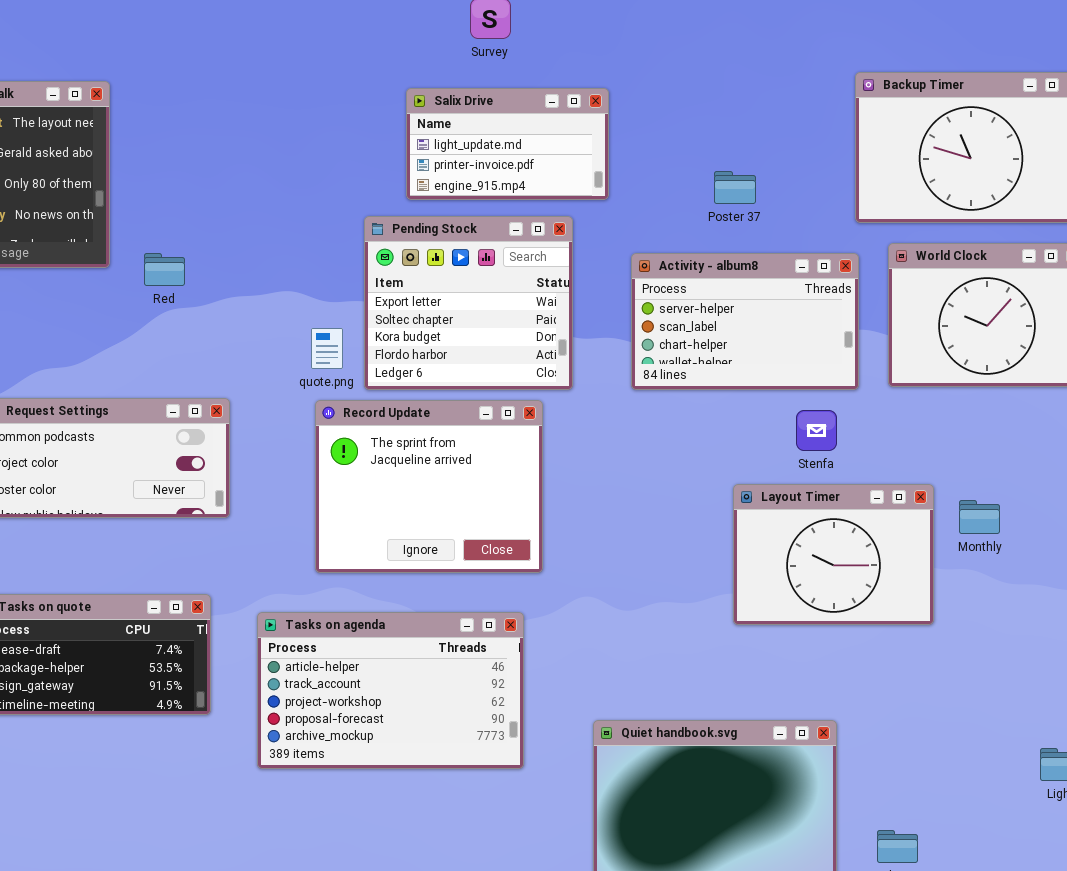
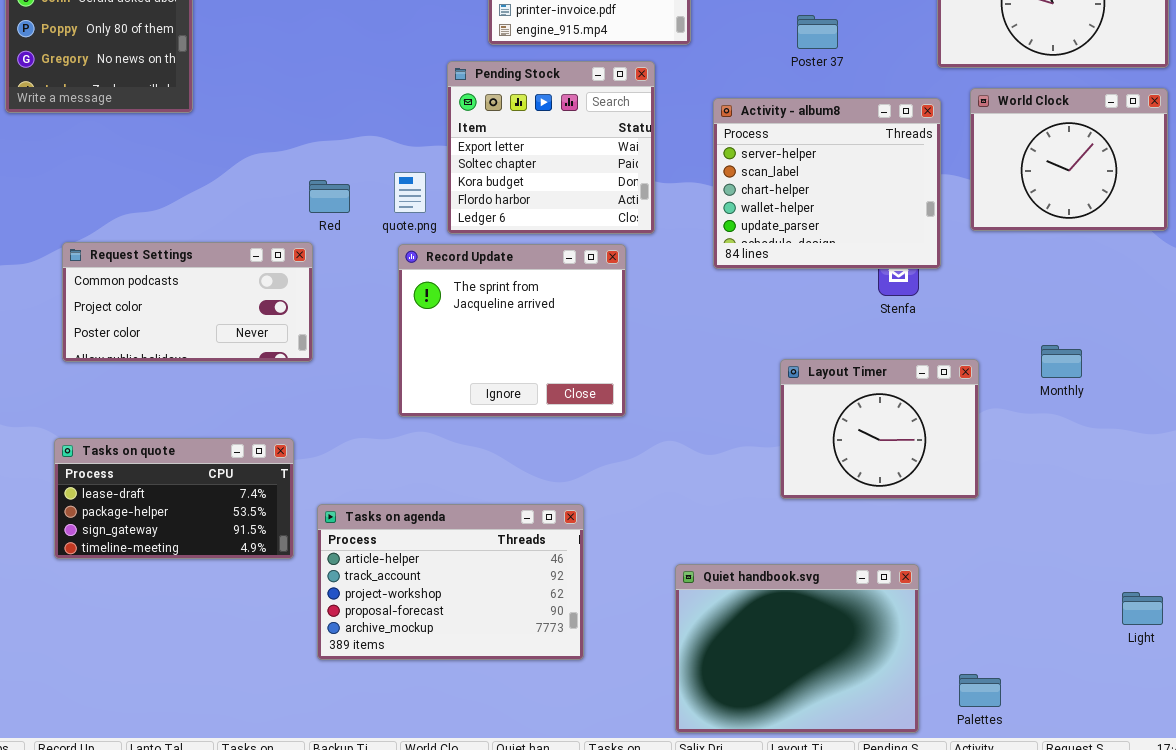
Red: [144,253,185,286] -> [309,180,350,213], moved
Activity - album8: [631,253,859,390] -> [713,98,941,269], resized
Layout Timer: [733,484,934,625] -> [780,359,979,499], moved
Tasks on agenda: [257,612,524,769] -> [317,504,584,660], moved

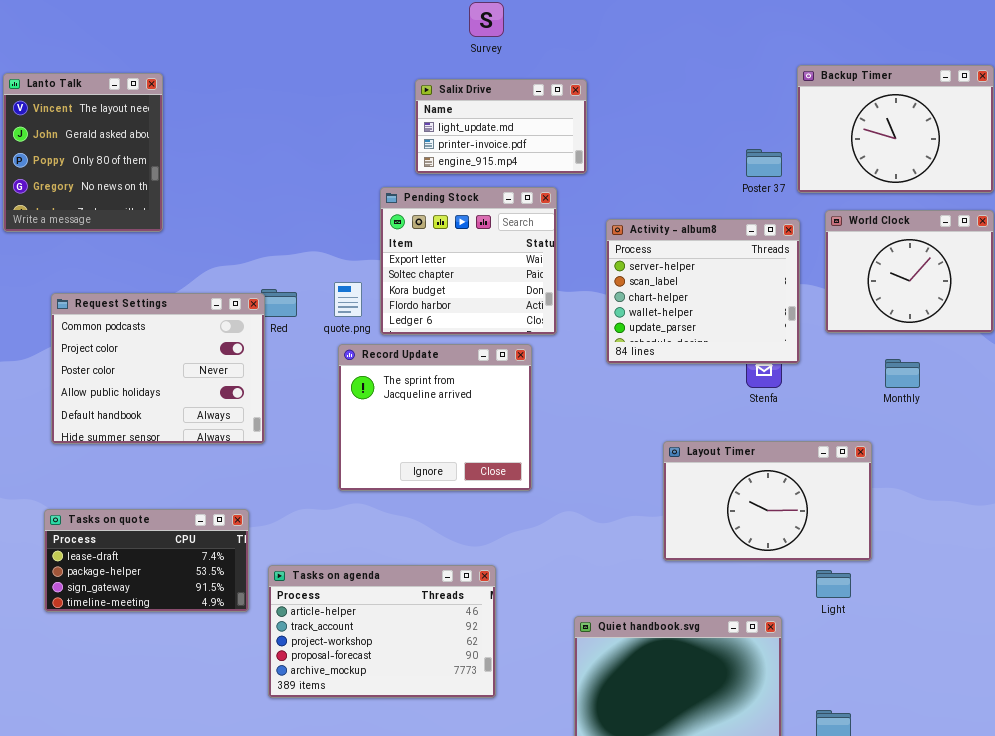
Poster 37: [797,15,838,49] -> [746,149,782,177], moved
Request Settings: [62,242,313,362] -> [51,293,265,444], resized
Monthly: [1041,345,1082,378] -> [885,359,920,388], moved
Layout Timer: [780,359,979,499] -> [663,441,872,561], resized
Light: [1122,592,1163,625] -> [816,570,851,598], moved

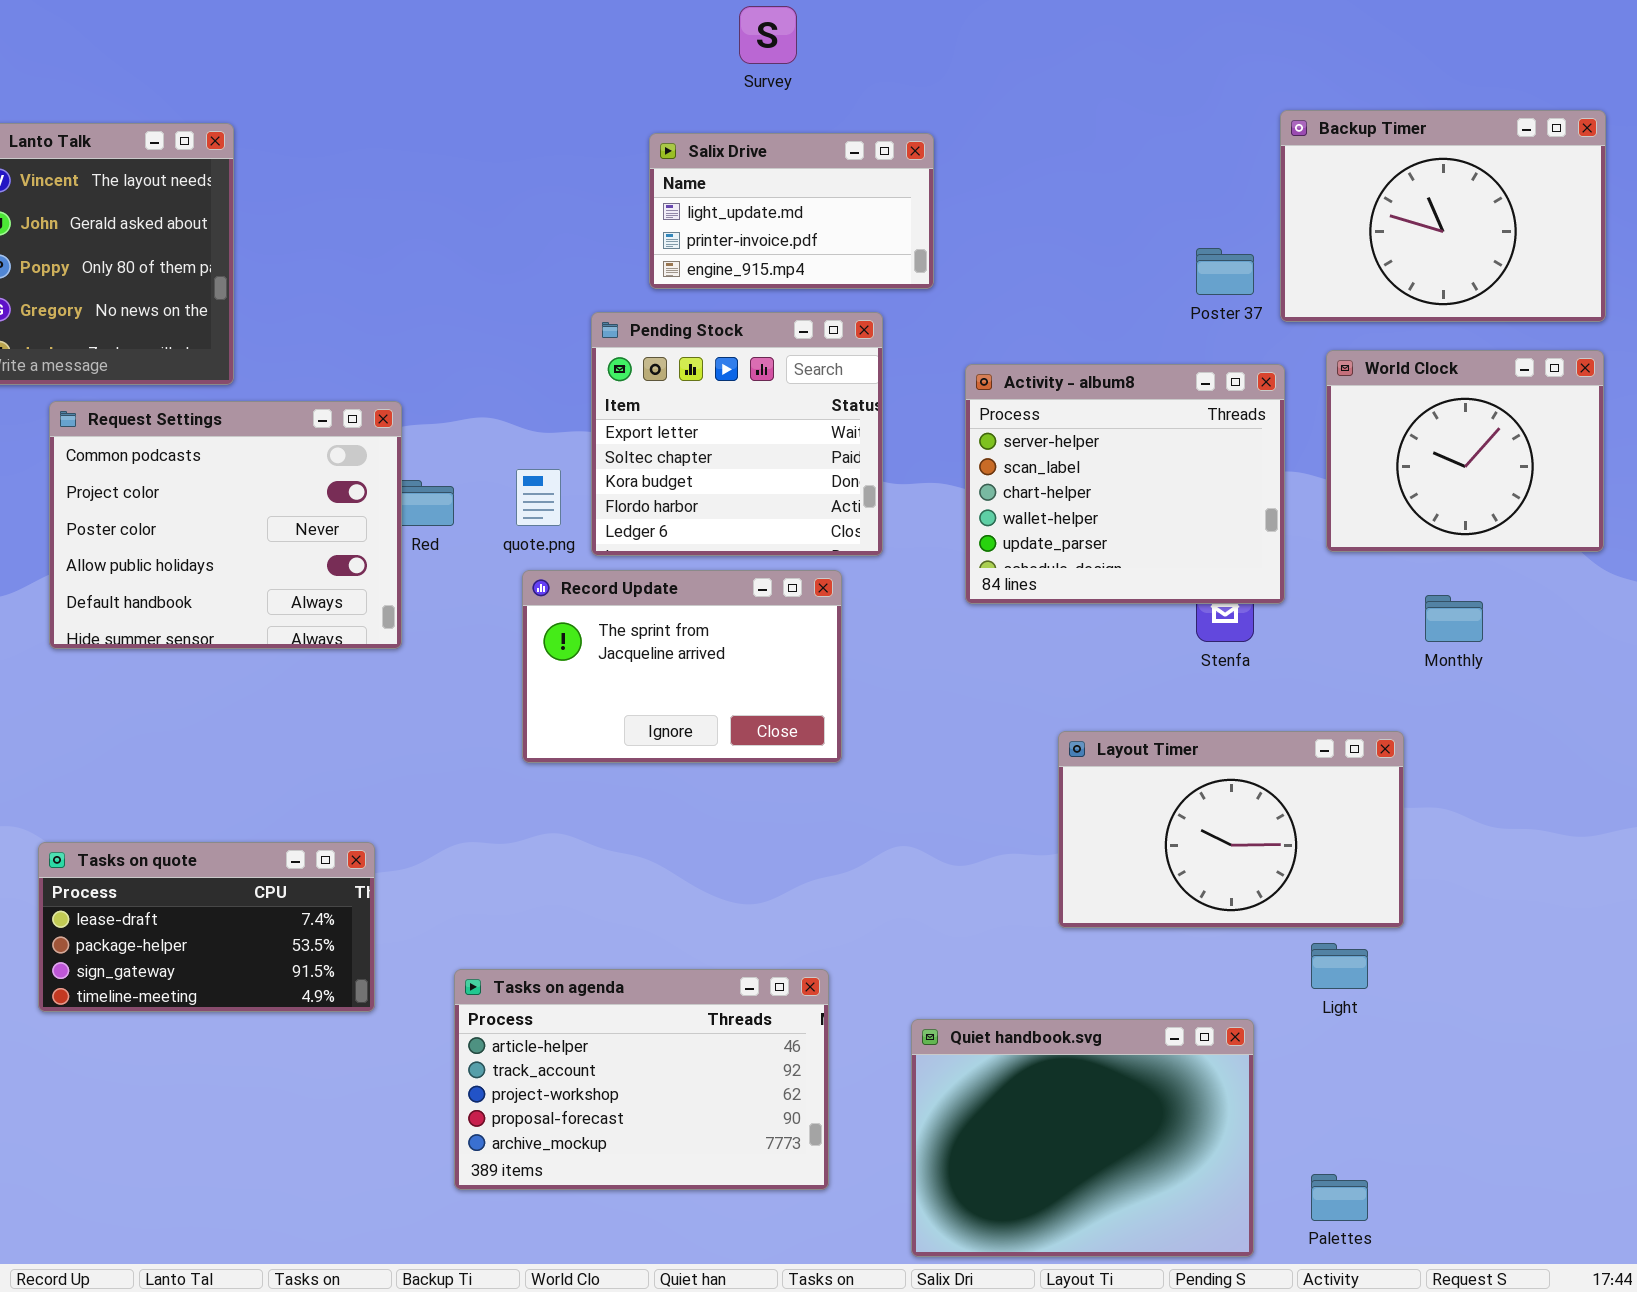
Request Settings: [51,293,265,444] -> [49,401,402,649], moved
Record Update: [338,344,532,491] -> [522,570,842,763], resized
Tasks on agenda: [268,565,496,698] -> [454,969,829,1190], moved

